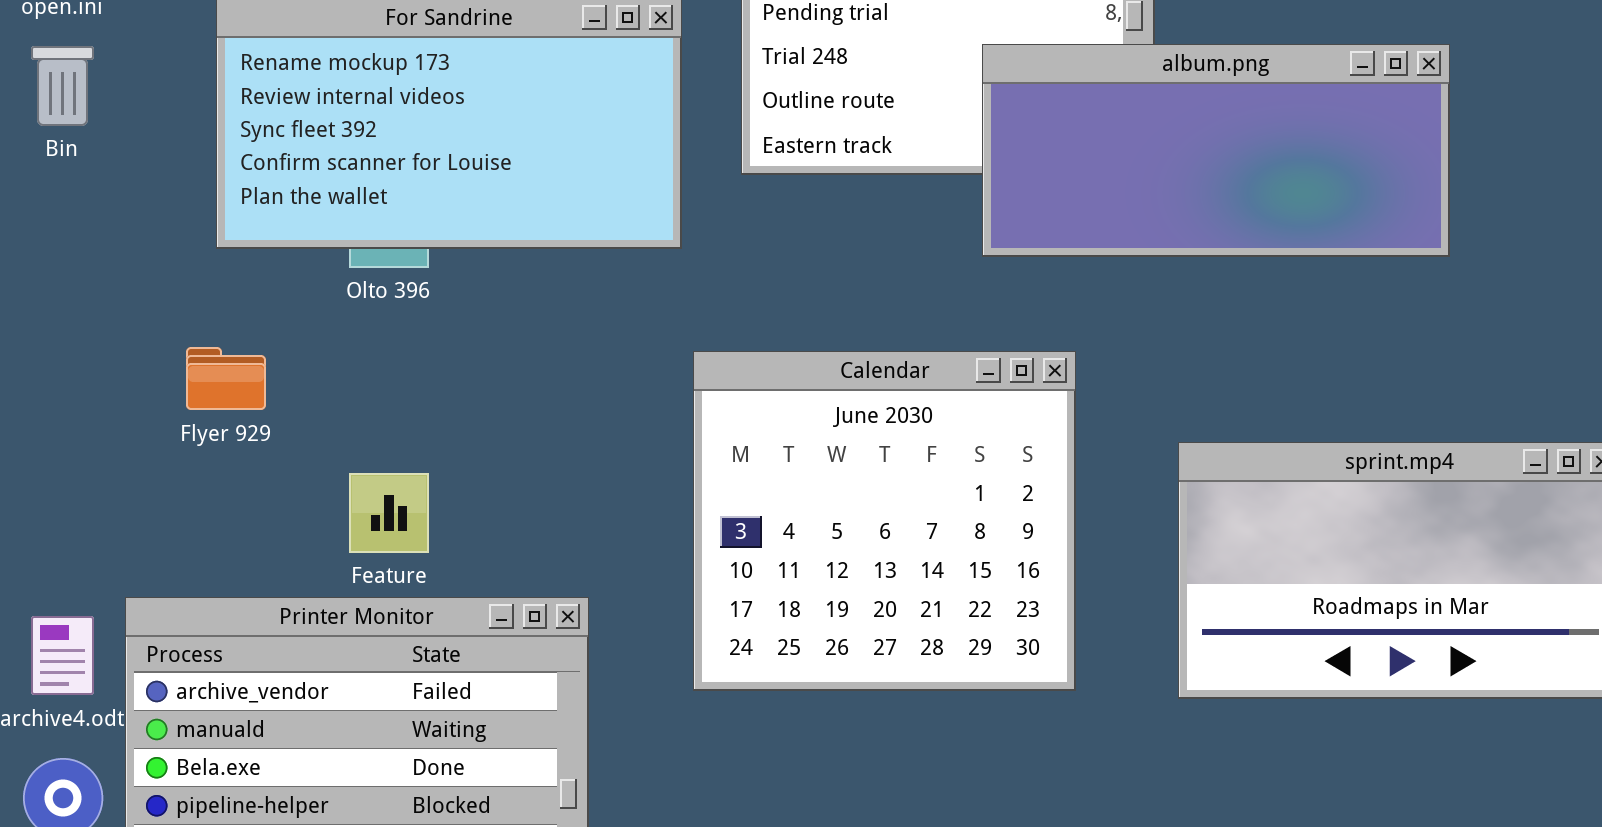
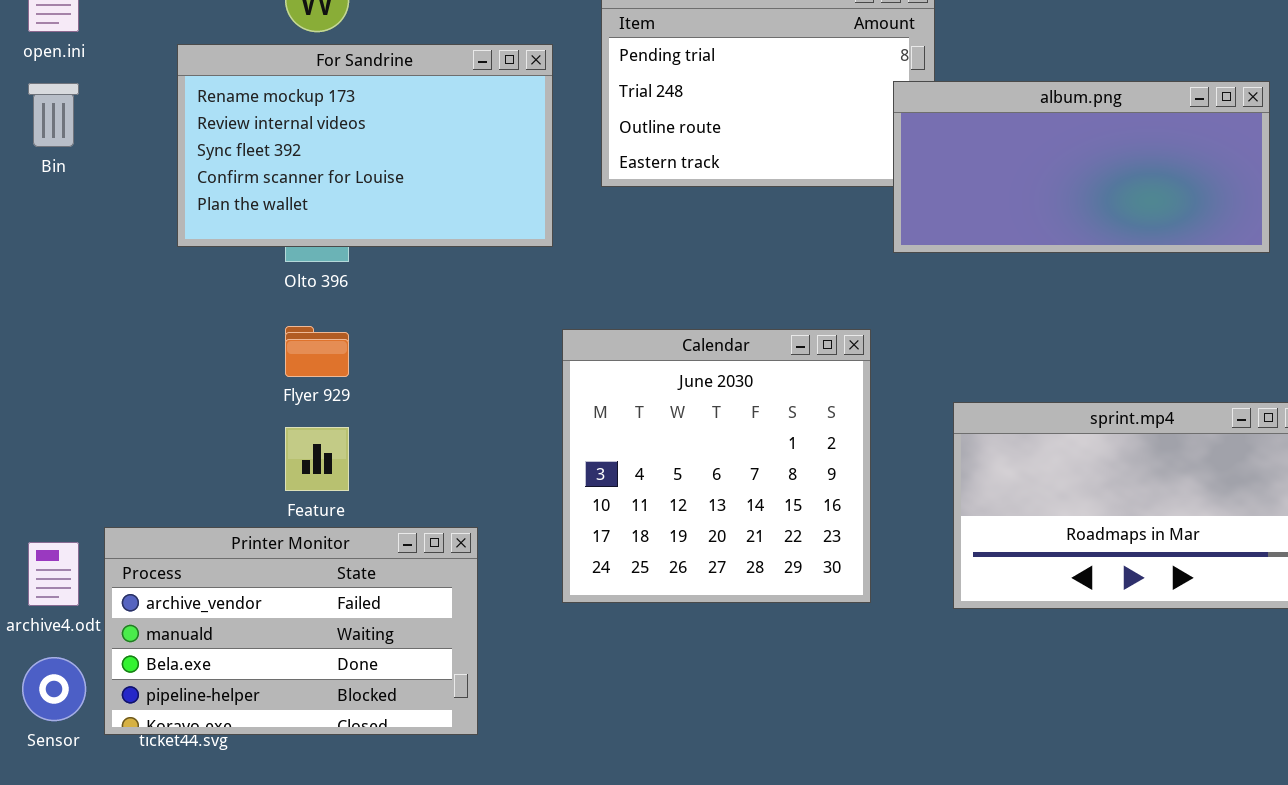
album.png: [982,44,1450,257] -> [893,81,1270,253], moved
Flyer 929: [186,347,266,410] -> [285,326,349,377], moved

